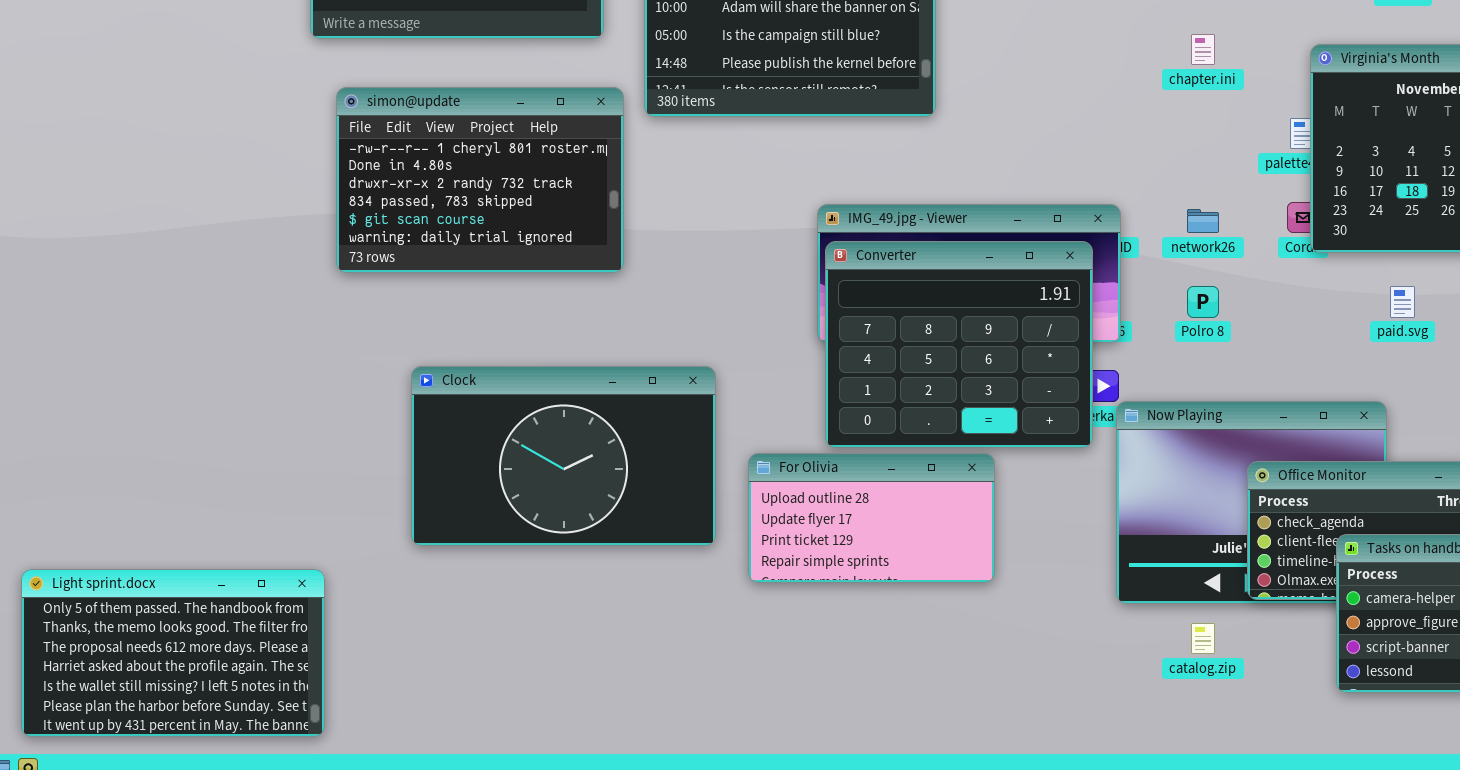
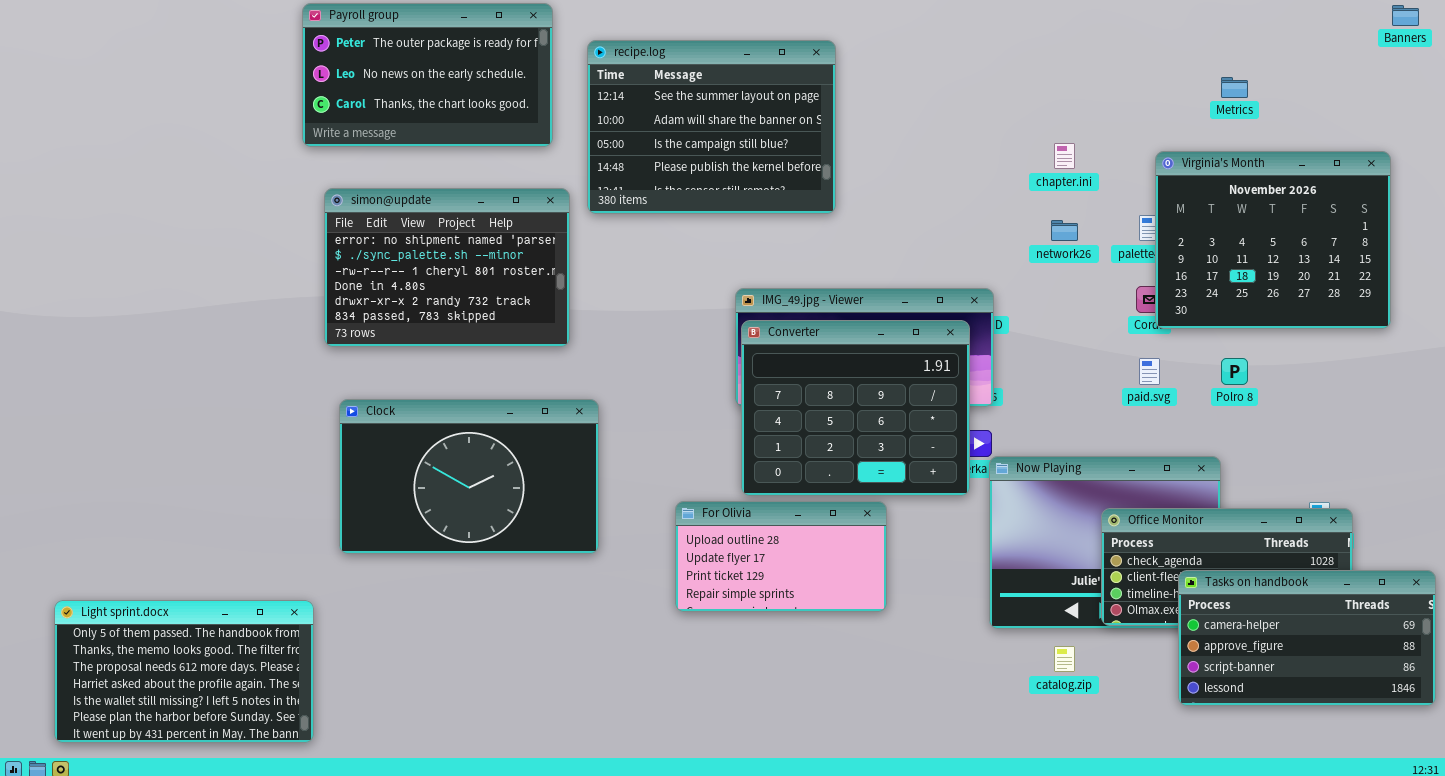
simon@update: [336,87,624,273] -> [324,188,570,347], scrolled up 2 rows
network26: [1187,209,1219,233] -> [1051,220,1078,241], moved
Polro 8: [1187,286,1219,318] -> [1221,358,1248,385], moved
paid.svg: [1390,286,1415,318] -> [1139,358,1160,385], moved
Clock: [411,366,716,546] -> [339,399,599,554], moved

